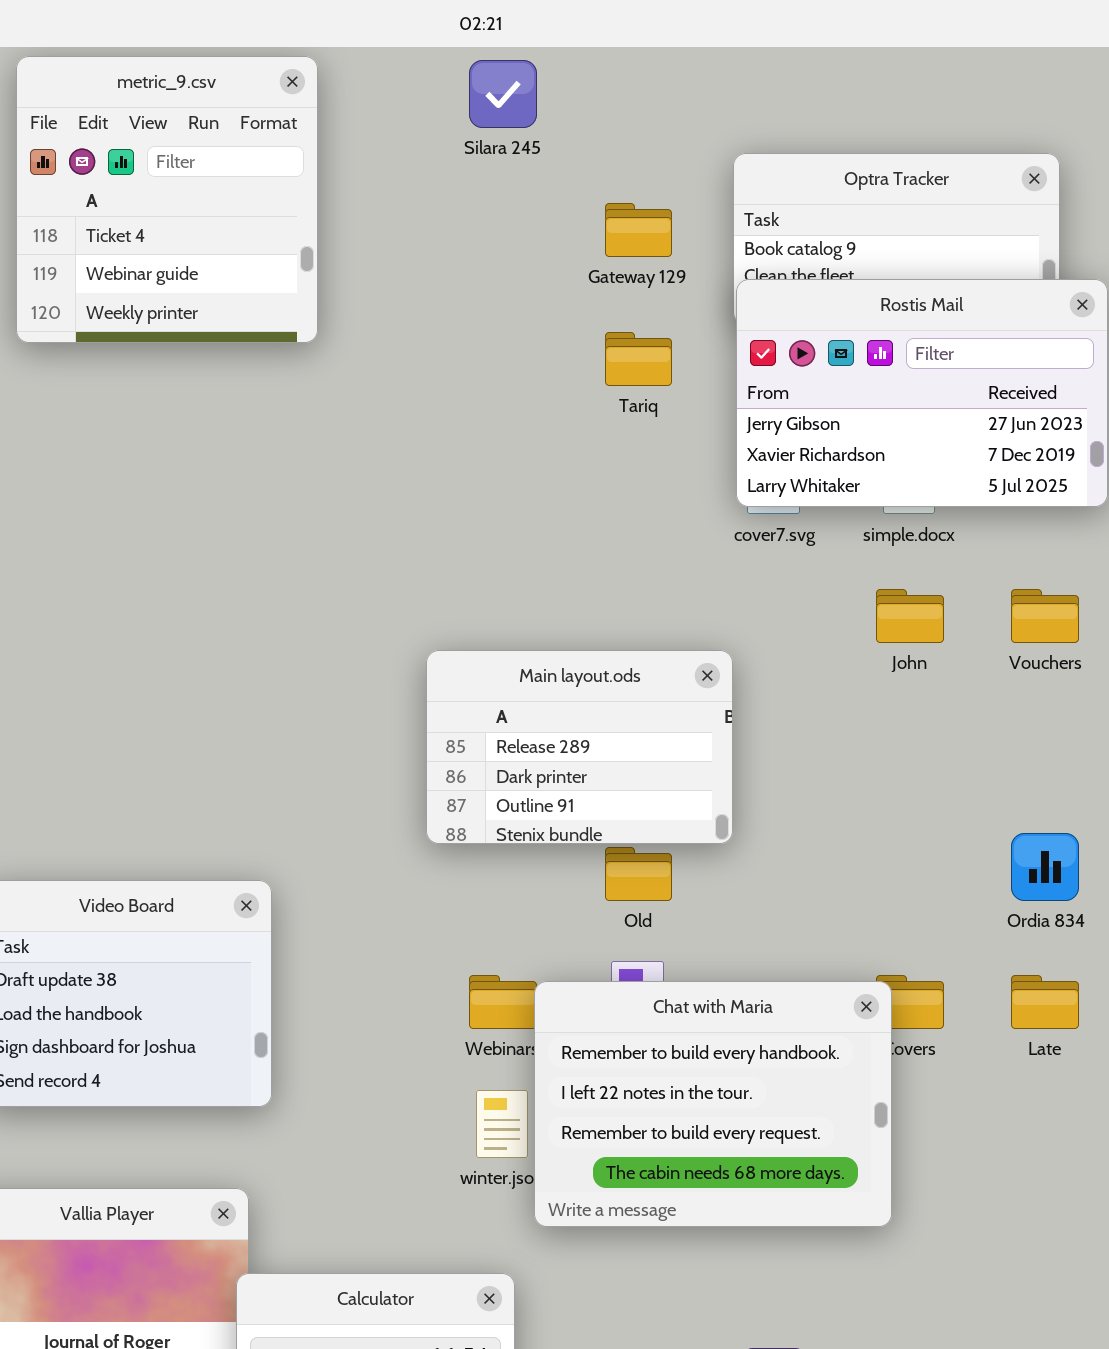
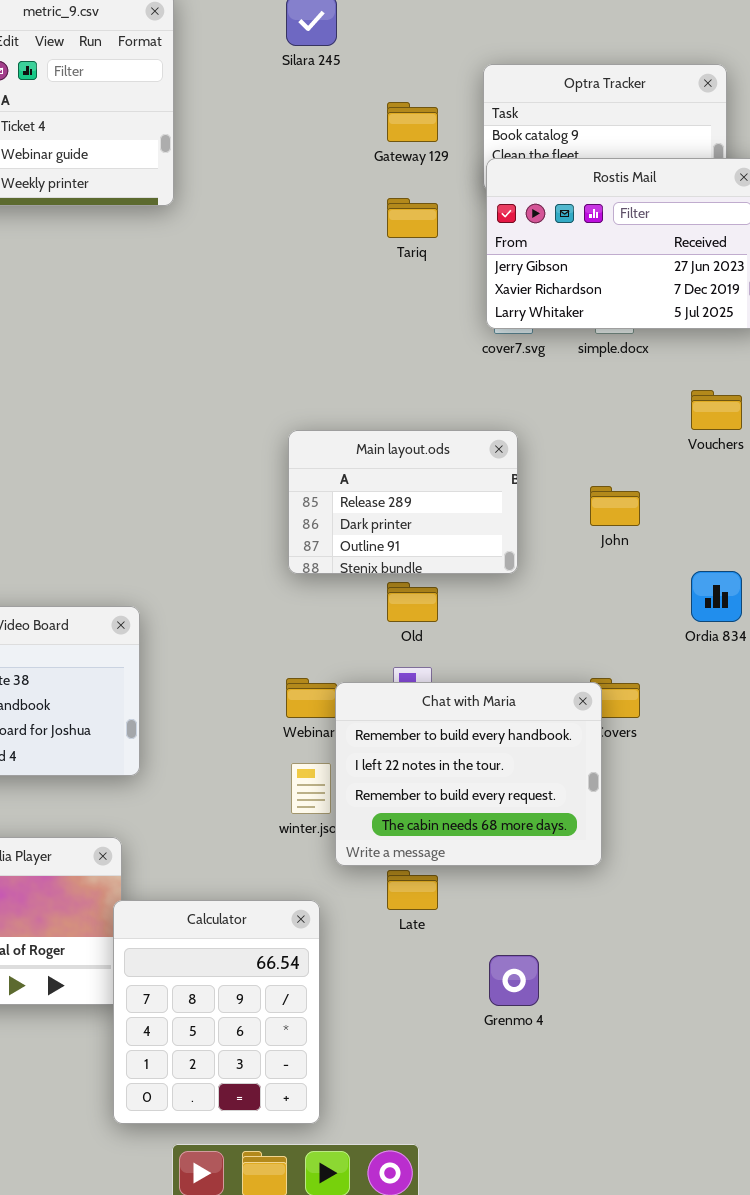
John: [876,589,944,643] -> [590,486,640,526], moved
Main layout.ods: [426,650,733,844] -> [288,430,518,574], moved
Late: [1011,975,1079,1029] -> [387,870,438,910], moved

